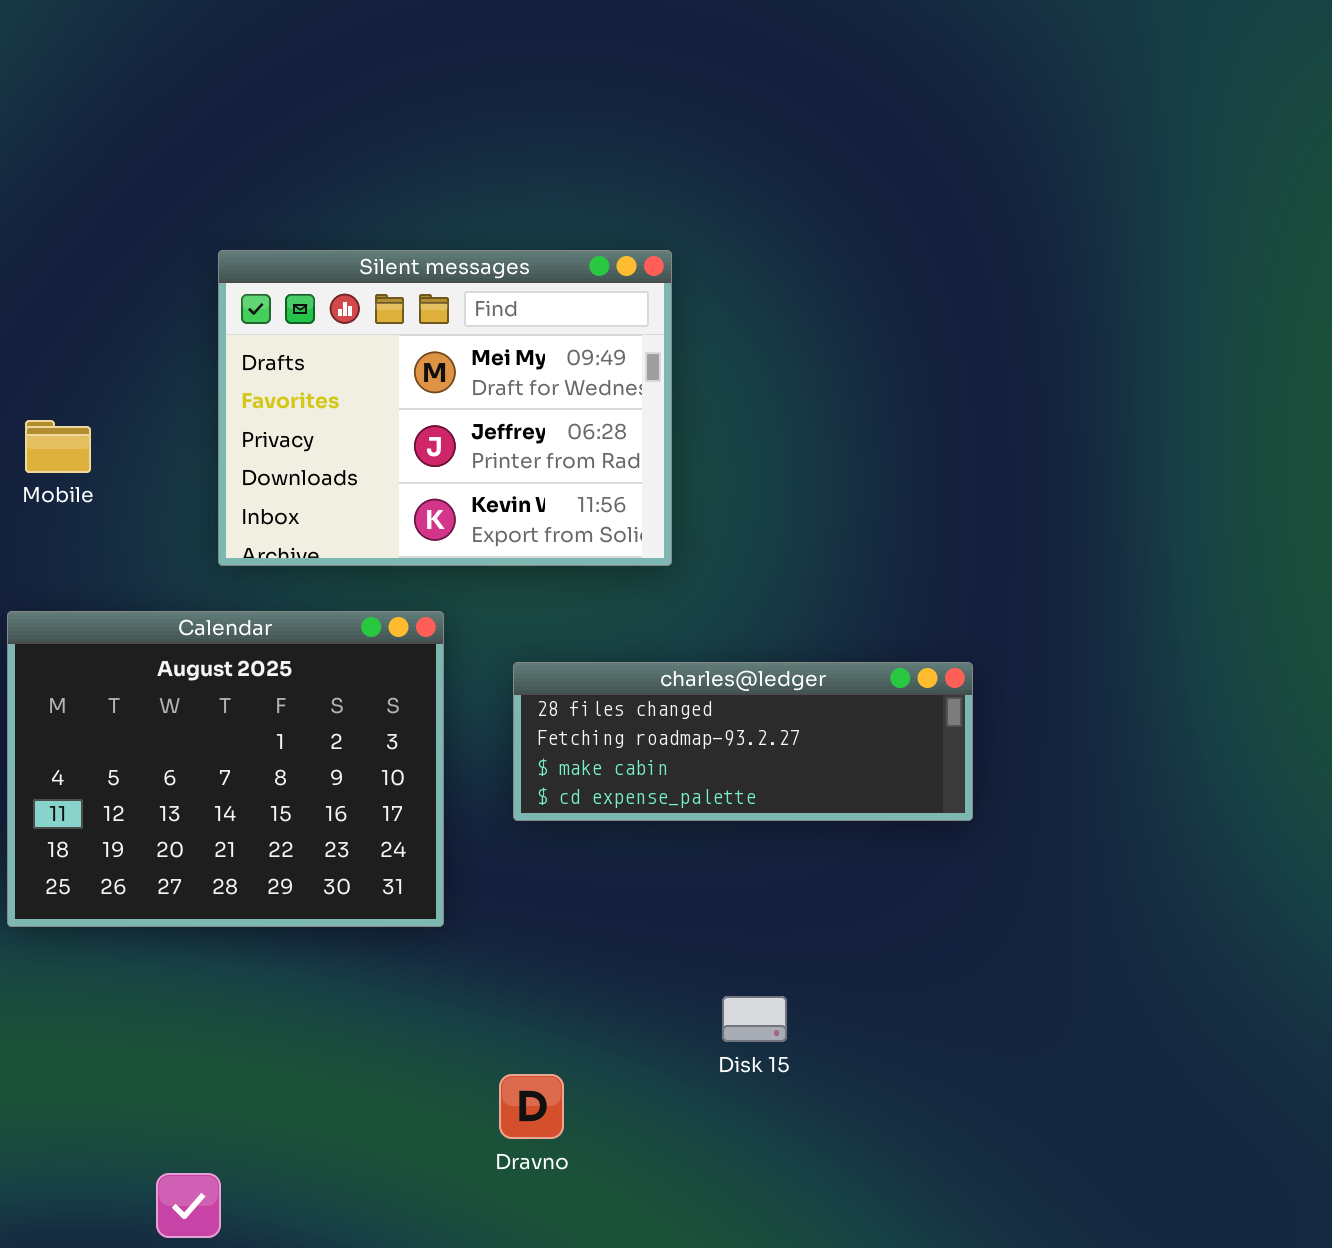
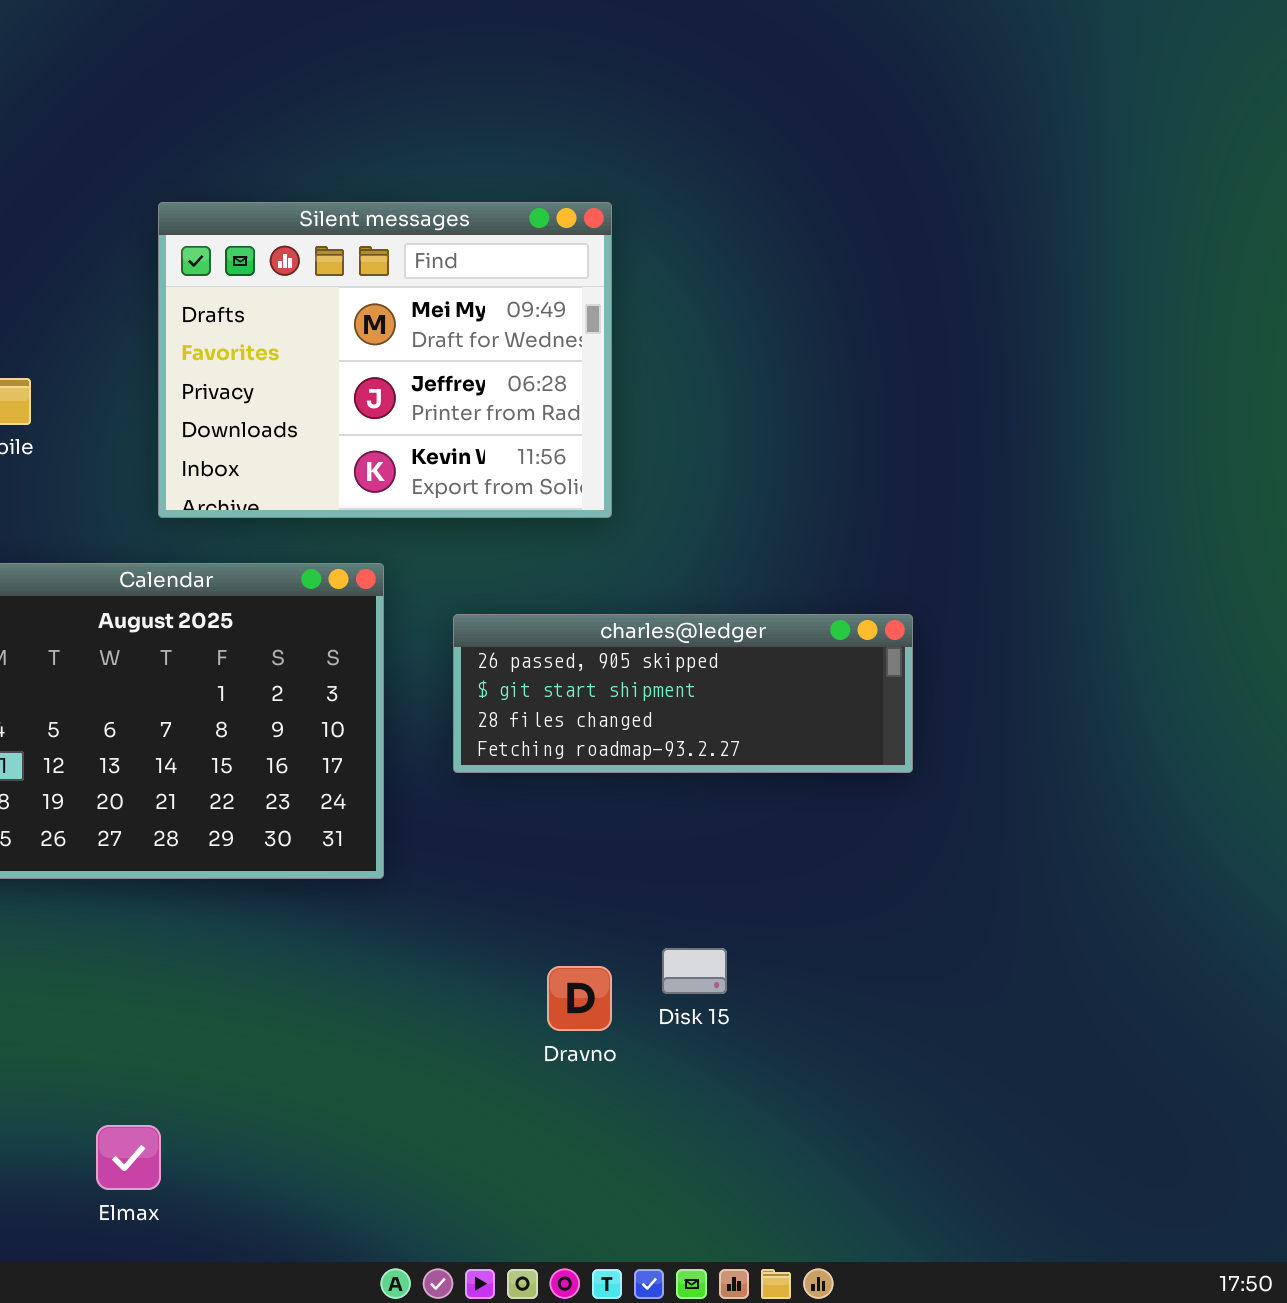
charles@ledger: [513,662,973,821] -> [453,614,913,773], scrolled up 2 rows
Dravno: [499,1074,564,1139] -> [547,966,612,1031], moved

